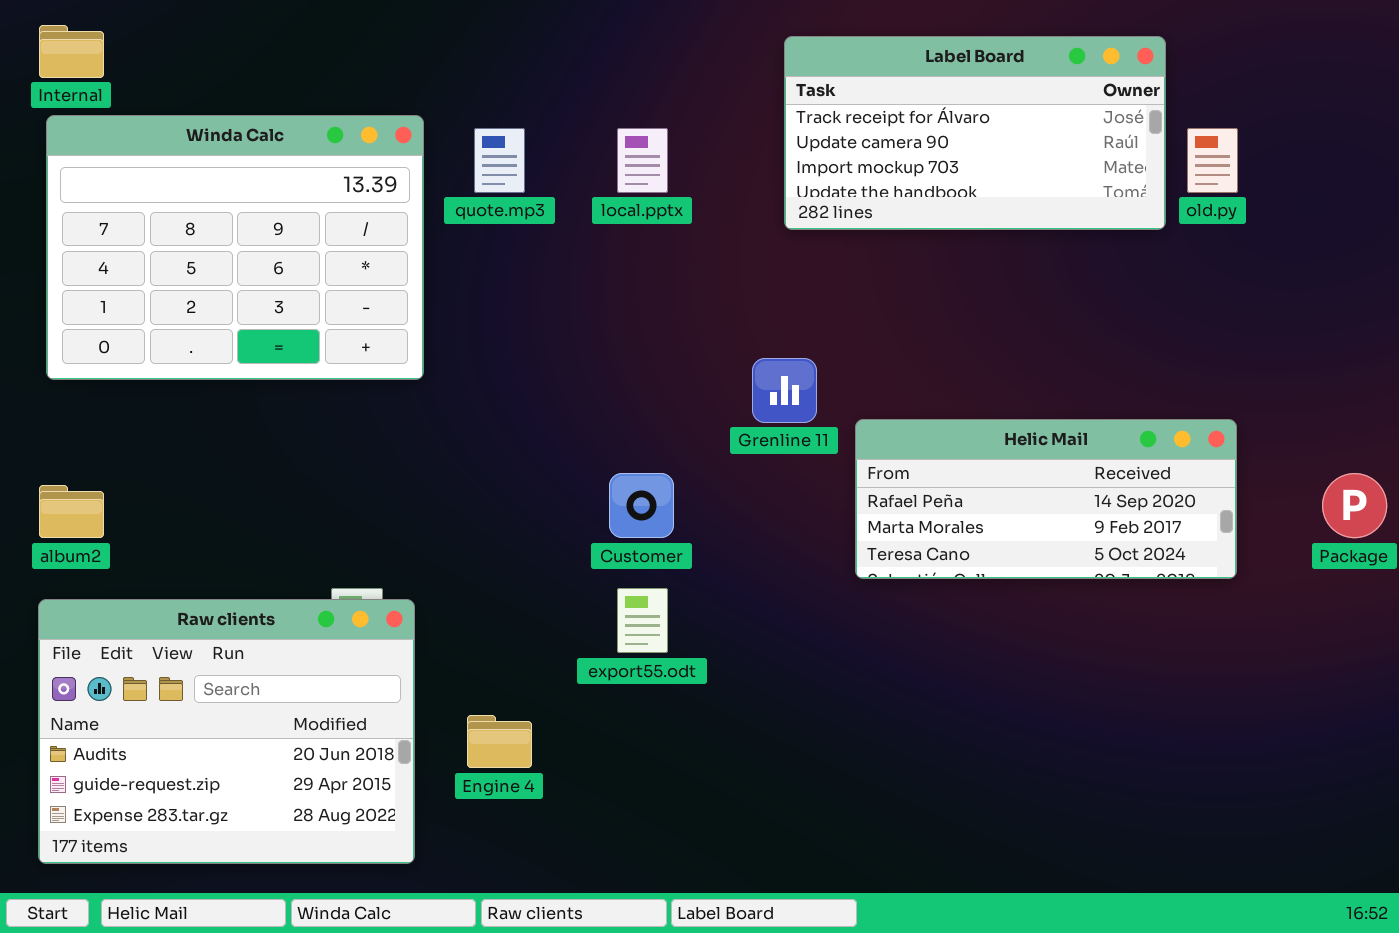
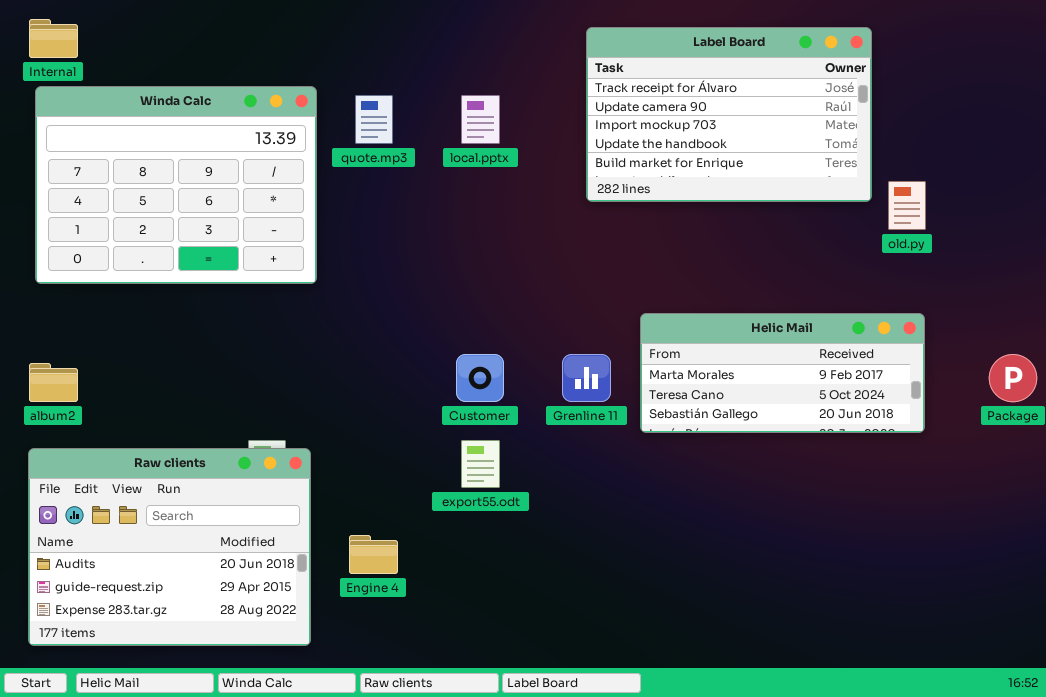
Label Board: [784,36,1166,230] -> [586,27,872,202], resized
old.py: [1187,128,1238,193] -> [888,181,926,230], moved
Grenline 11: [752,358,817,423] -> [562,354,611,402], moved
Helic Mail: [855,419,1237,579] -> [640,313,925,433], scrolled down 1 row

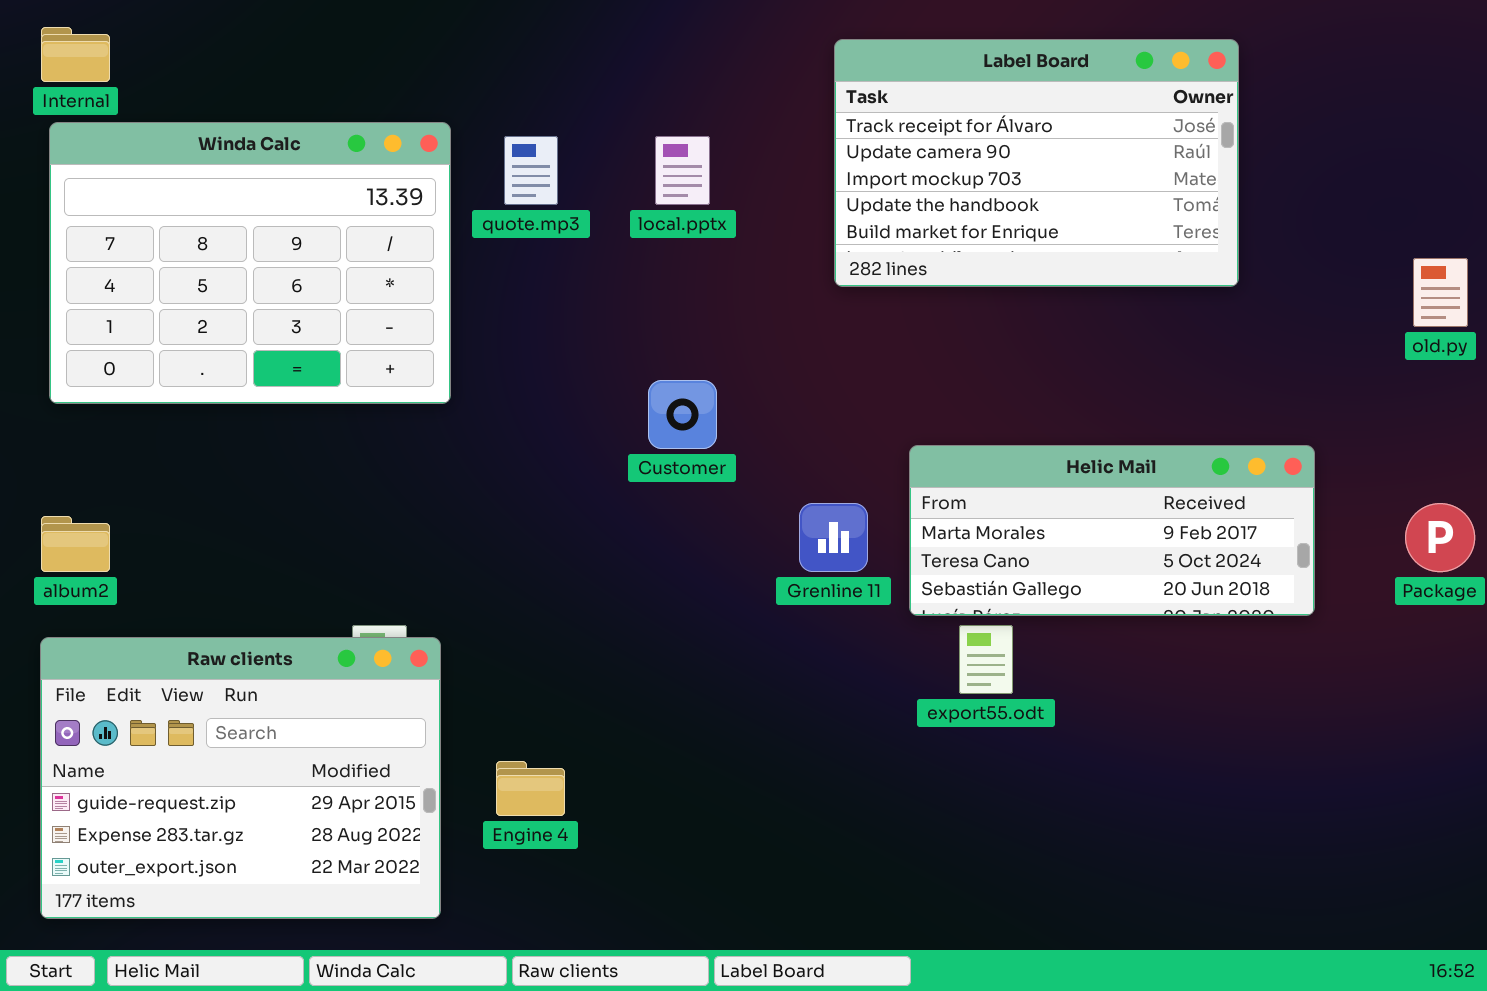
old.py: [888,181,926,230] -> [1413,258,1468,327], moved
Customer: [456,354,504,402] -> [648,380,717,449], moved
export55.odt: [461,440,500,488] -> [959,625,1013,694], moved
Raw clients: [28,448,311,646] -> [40,637,441,919], scrolled down 1 row

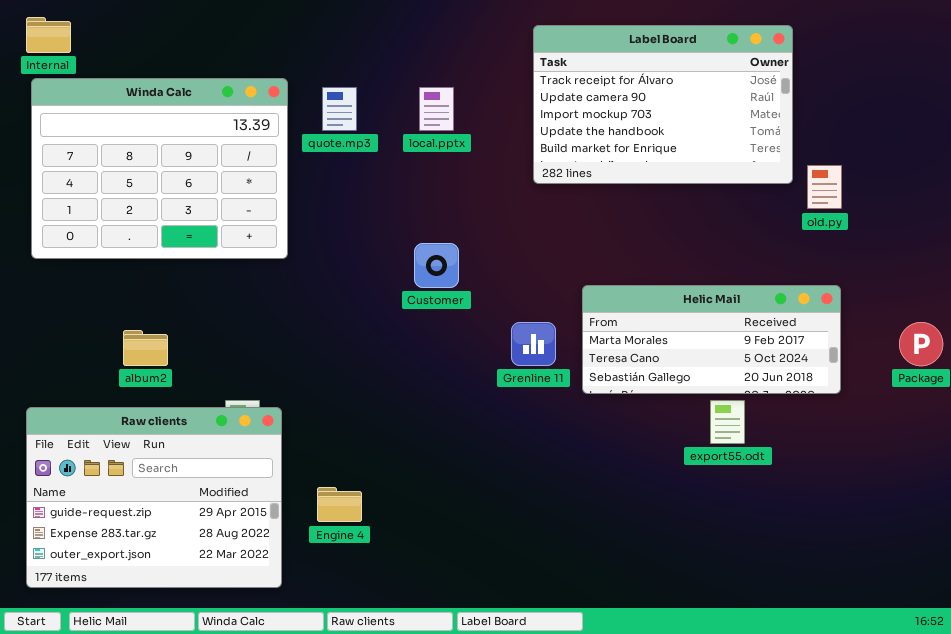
old.py: [1413,258,1468,327] -> [807,165,842,209], moved
album2: [41,516,110,572] -> [123,330,168,366], moved
export55.odt: [959,625,1013,694] -> [710,400,745,444], moved

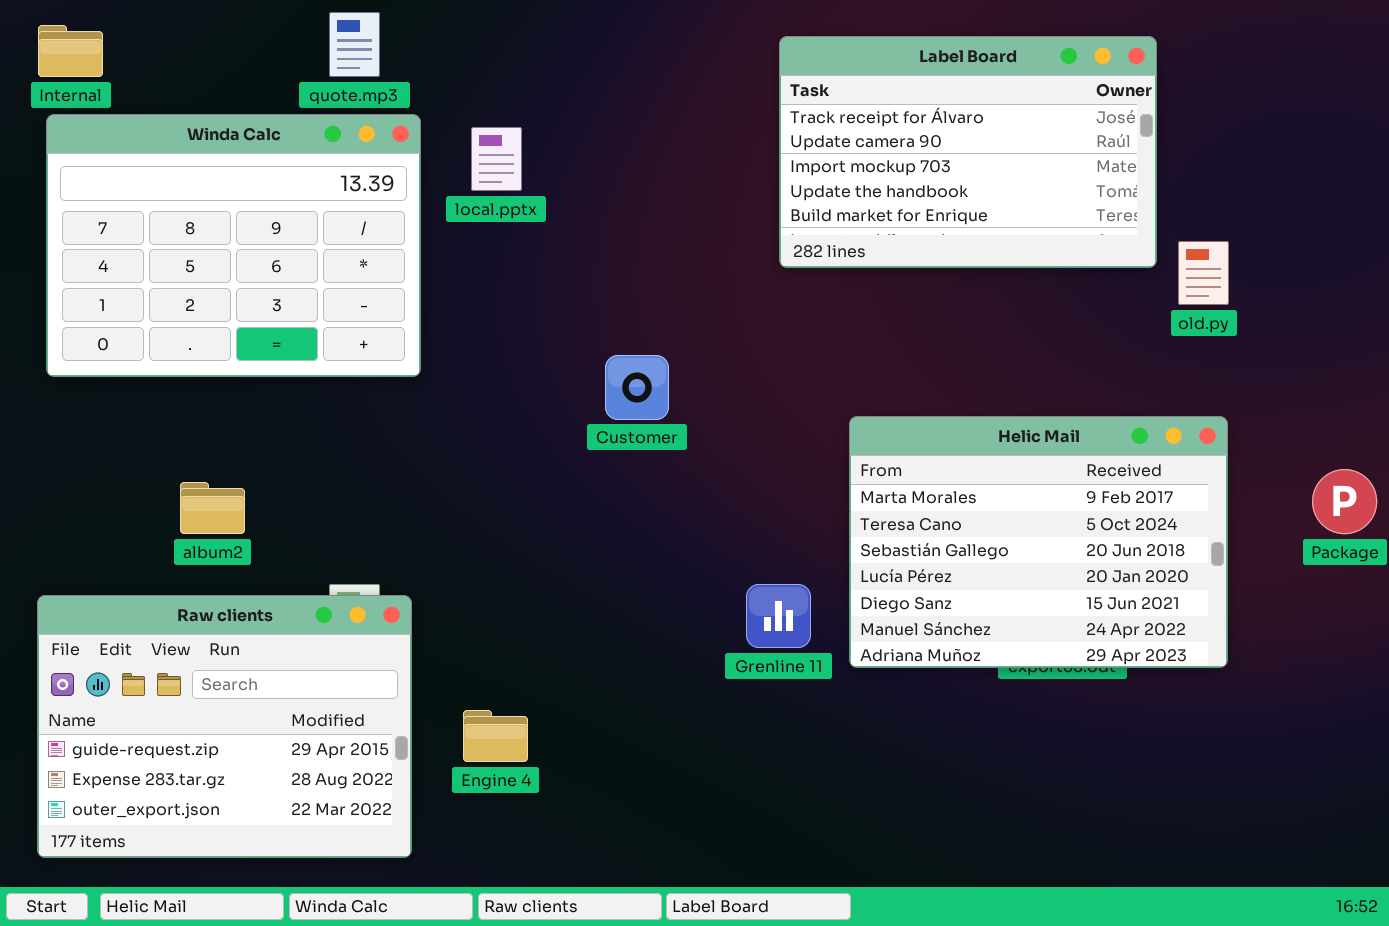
quote.mp3: [322,87,357,131] -> [329,12,380,77], moved
local.pptx: [419,87,454,131] -> [471,127,522,191], moved
Helic Mail: [582,285,841,394] -> [849,416,1228,668], resized
Grenline 11: [511,322,556,366] -> [746,584,811,648], moved

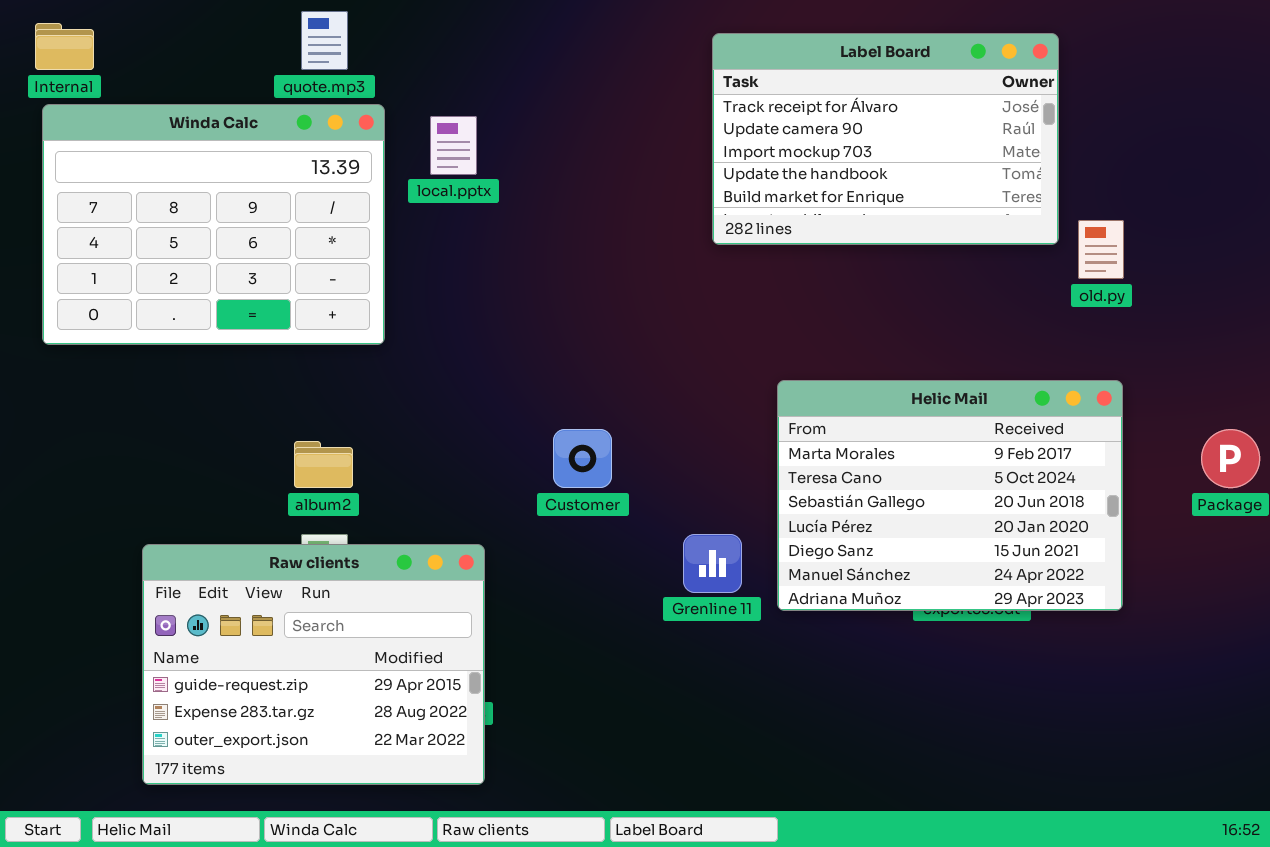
Customer: [605,355,669,420] -> [553,429,612,488], moved
album2: [180,482,245,534] -> [294,441,353,488], moved
Raw clients: [37,595,412,858] -> [142,544,485,785], moved

